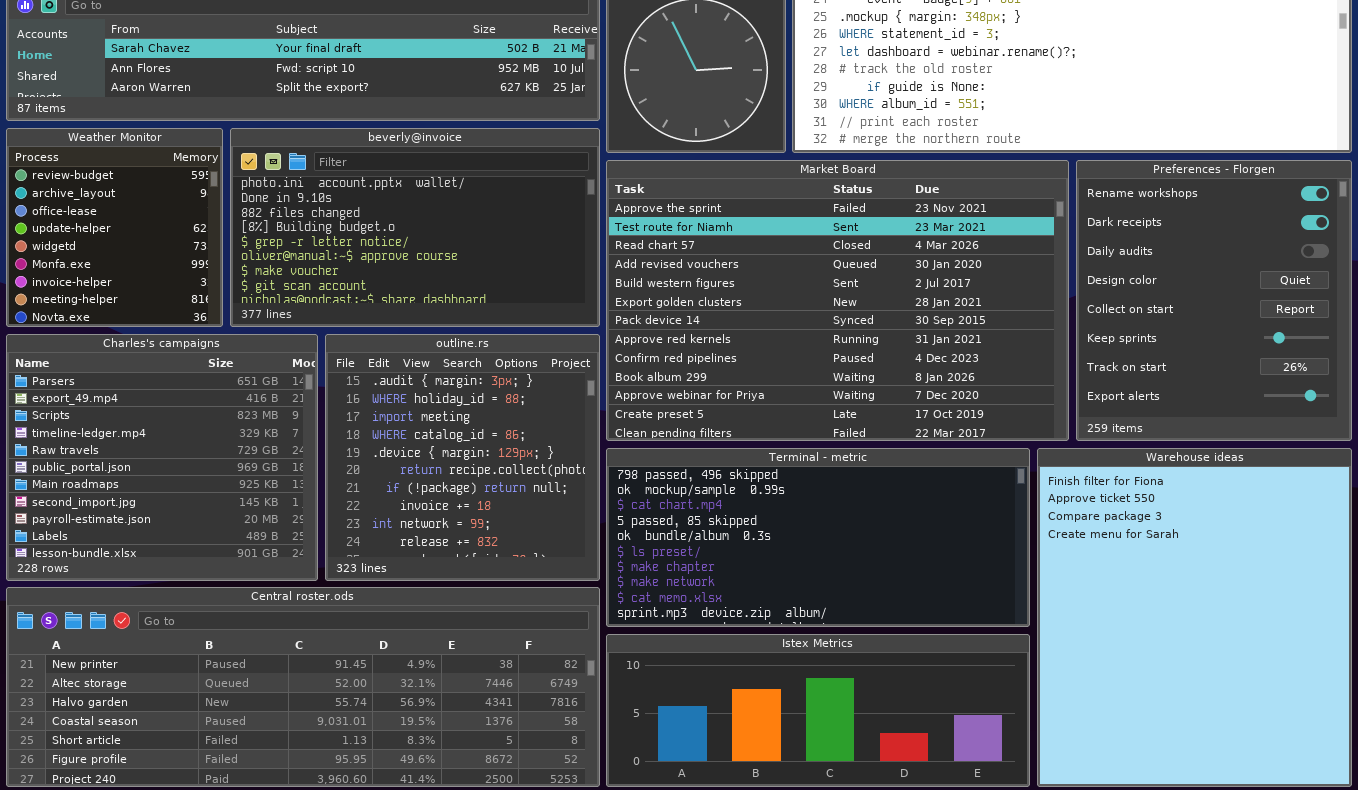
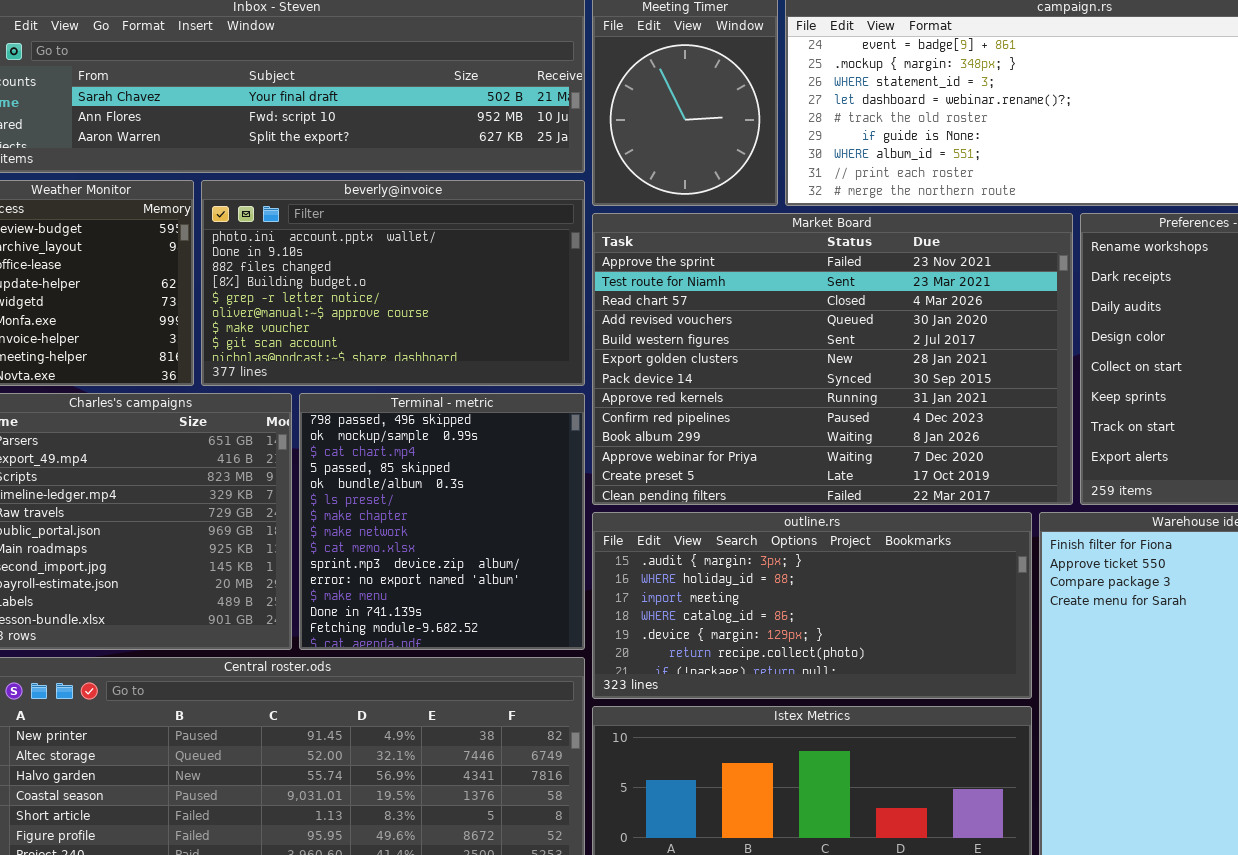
outline.rs: [325,334,600,581] -> [592,512,1032,699], moved, resized
Terminal - metric: [606,448,1030,627] -> [299,393,585,650], moved, resized

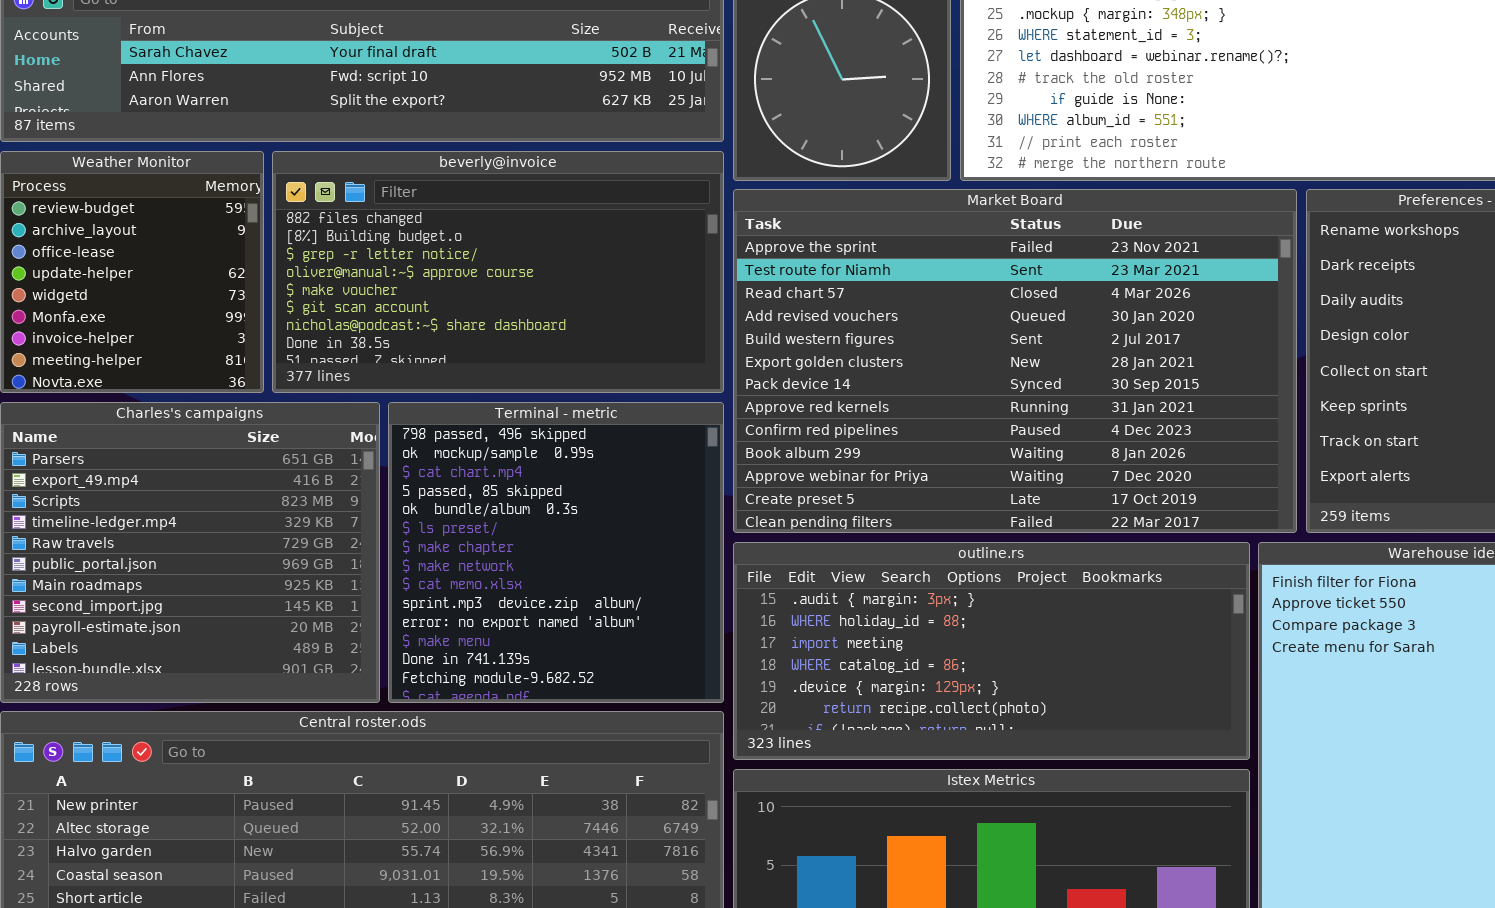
beverly@invoice: [201,180,585,386] -> [272,151,724,393], scrolled down 2 rows

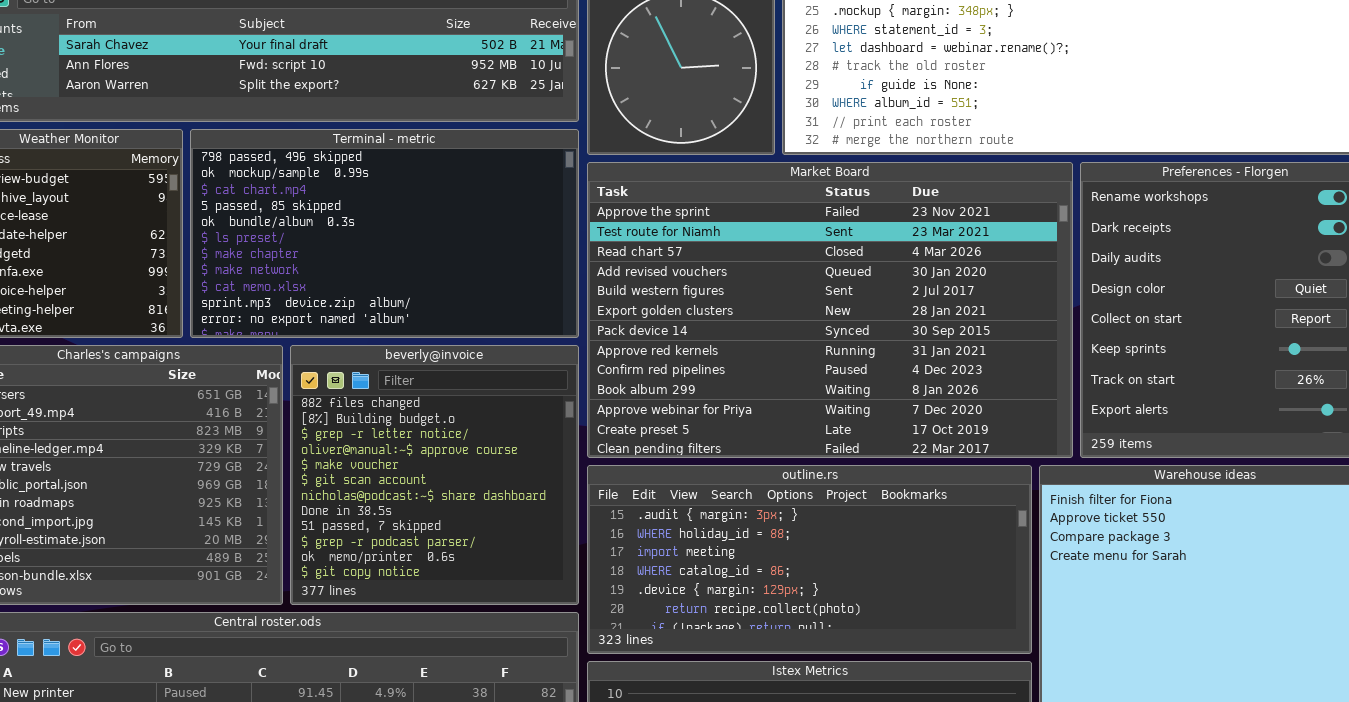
beverly@invoice: [272,151,724,393] -> [290,345,579,605], moved, resized
Terminal - metric: [388,402,724,703] -> [190,129,579,338], moved, resized

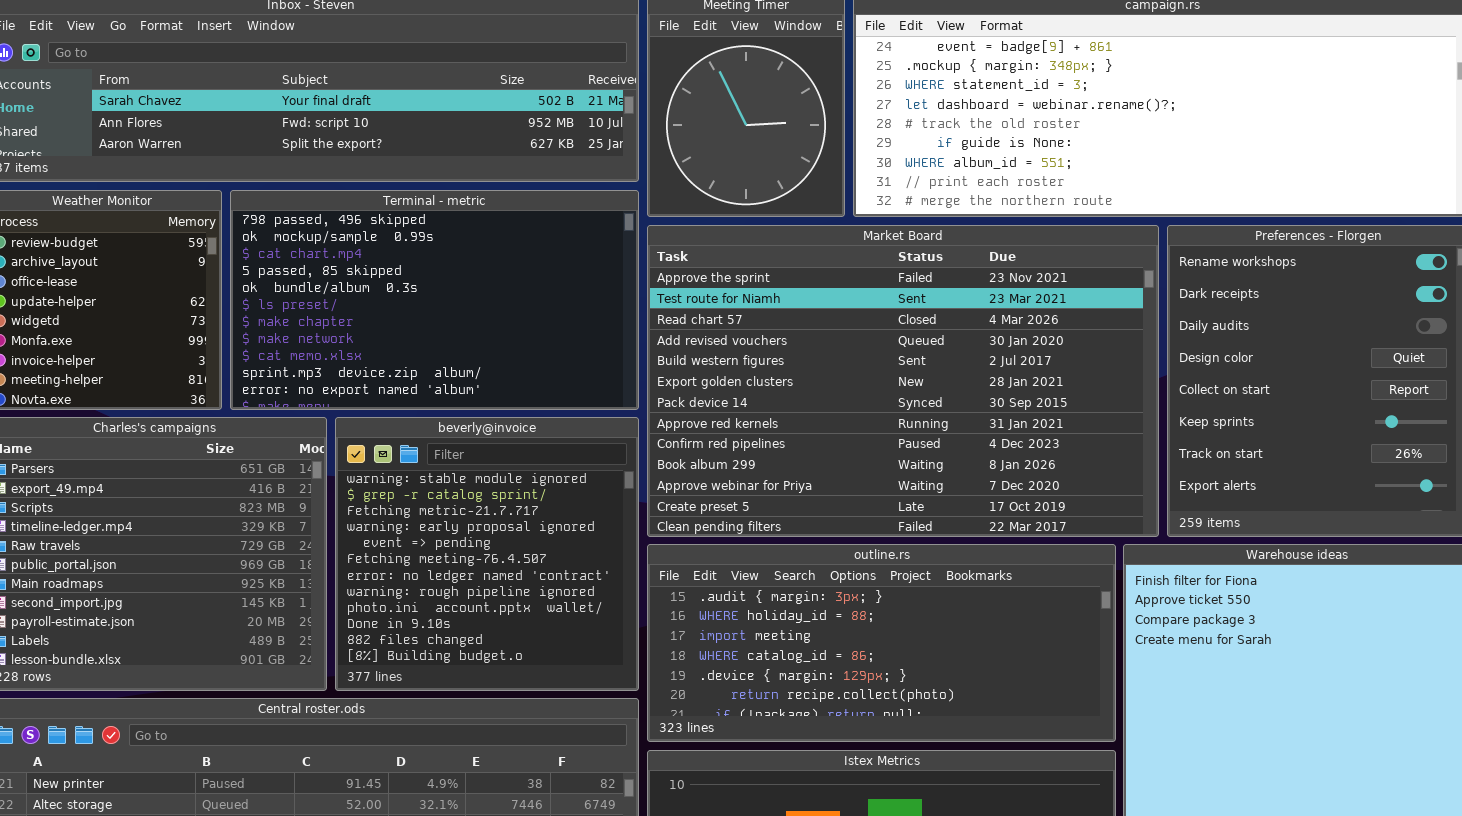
beverly@invoice: [290,345,579,605] -> [335,417,639,691], scrolled up 10 rows

